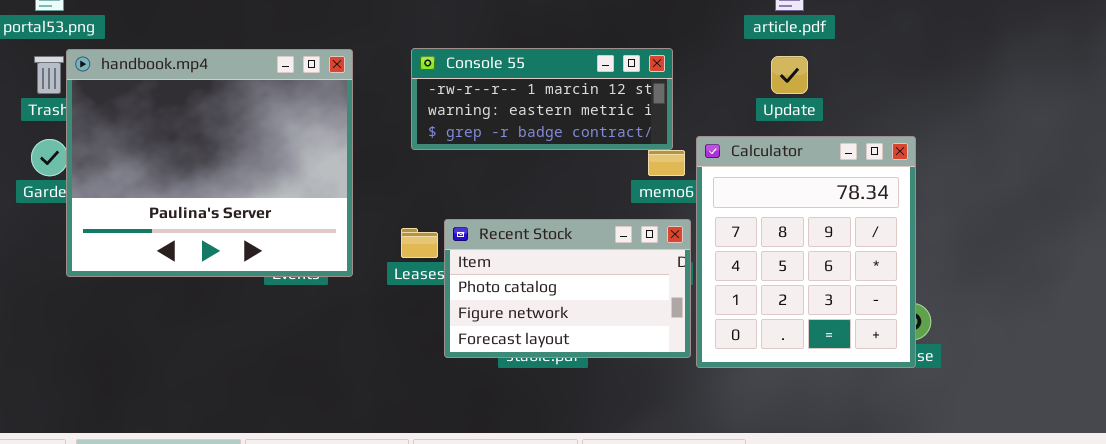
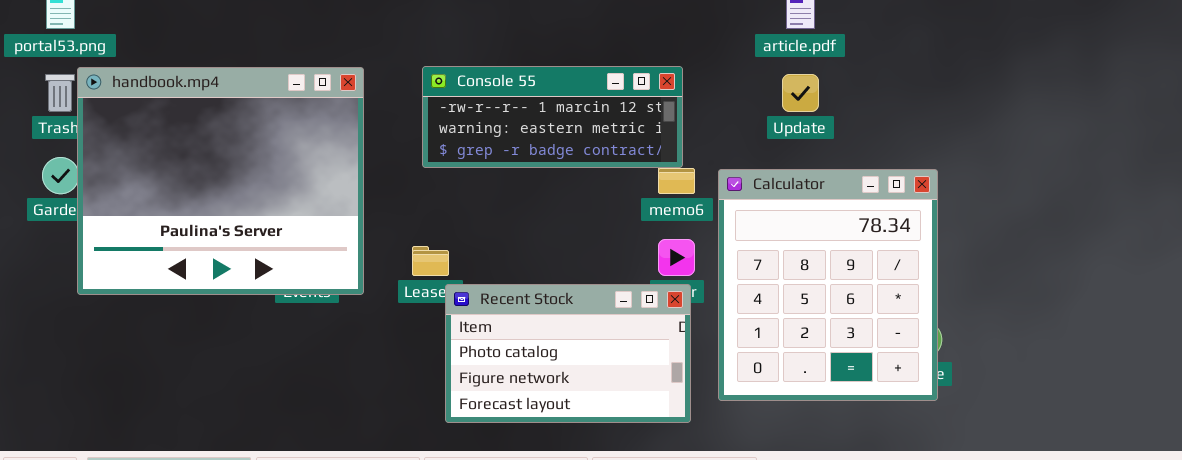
Calculator: [696,136,916,368] -> [718,169,938,401], moved
Recent Stock: [444,219,691,358] -> [445,284,691,423], moved

